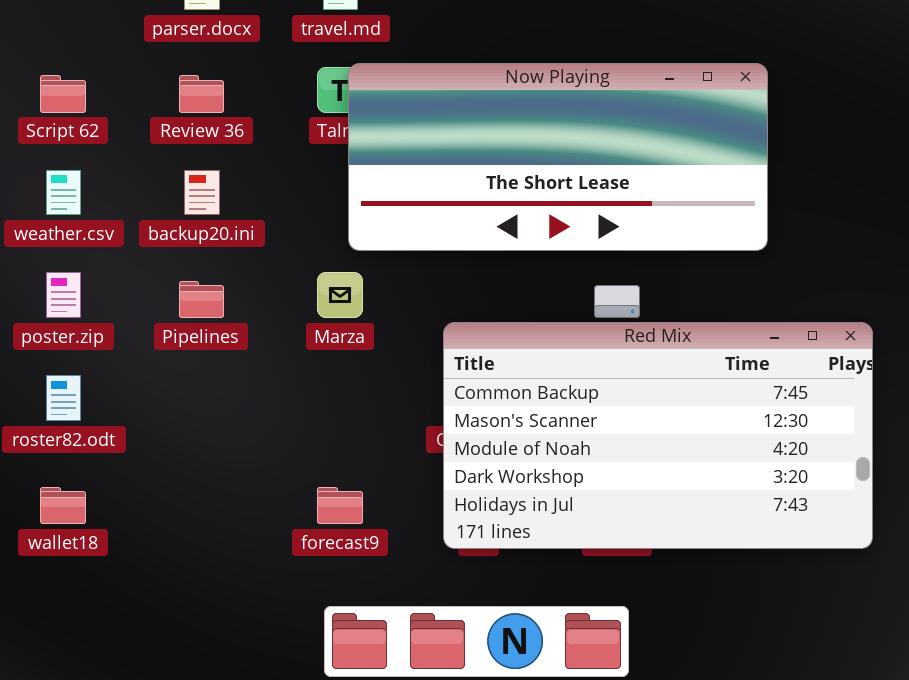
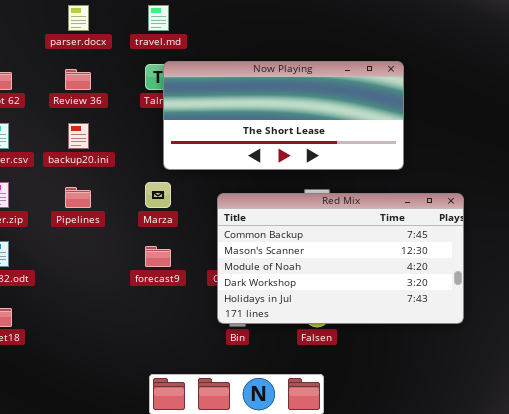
Red Mix: [443,322,873,549] -> [217,193,464,324], moved
forecast9: [317,487,363,524] -> [145,246,171,267], moved

